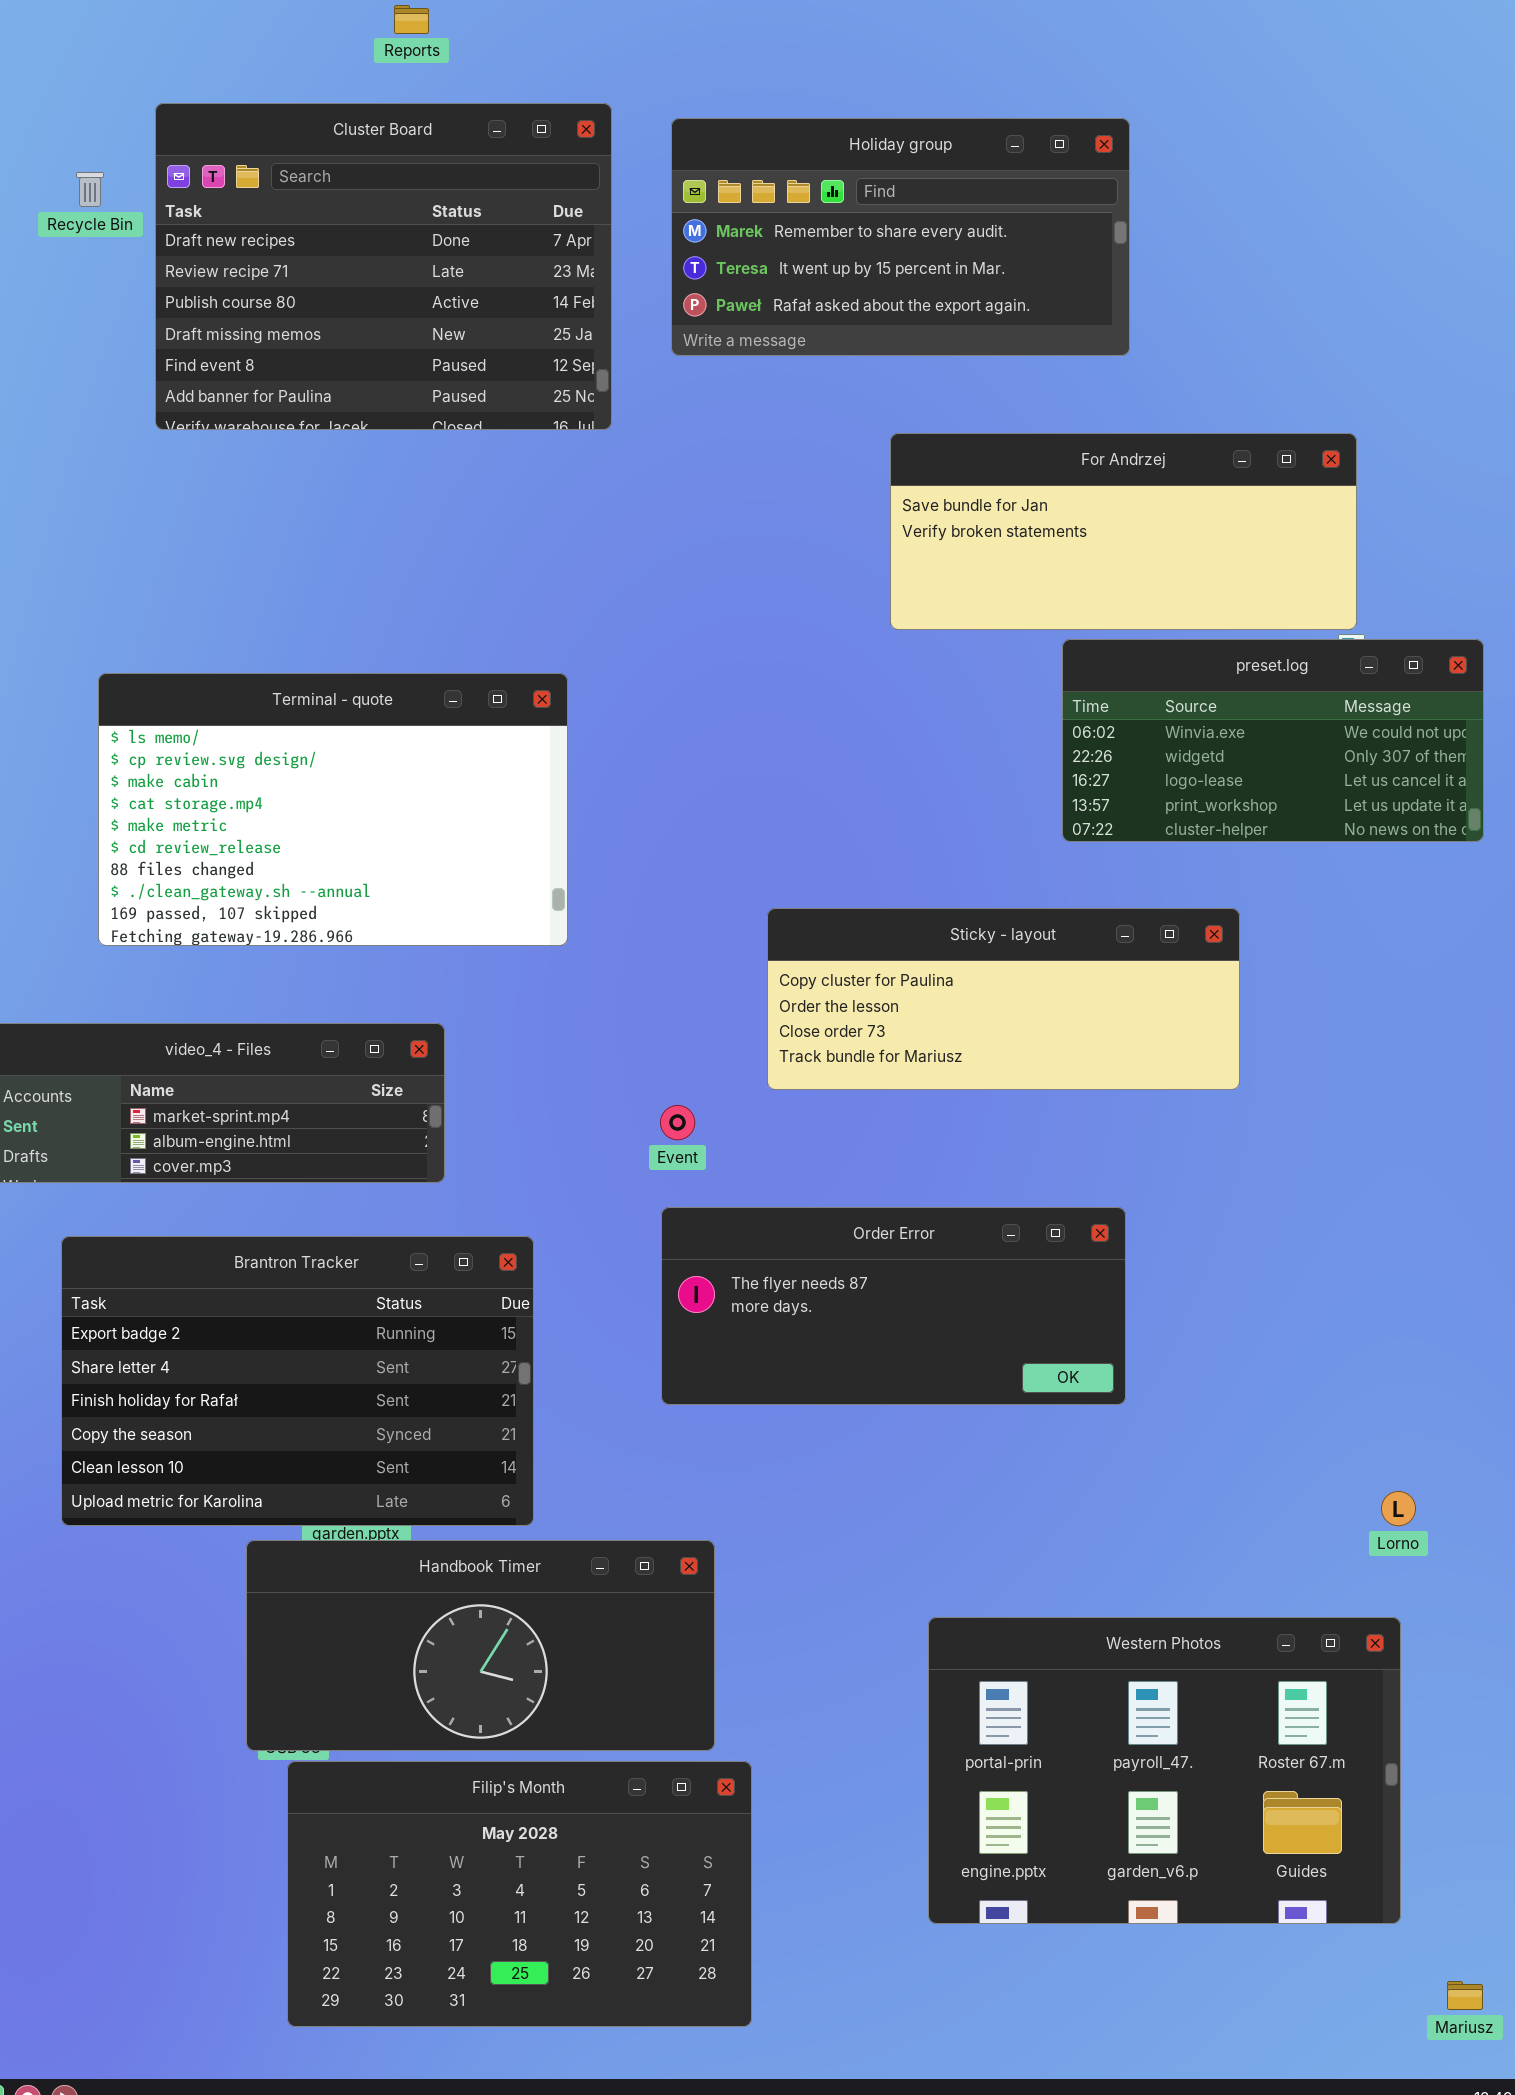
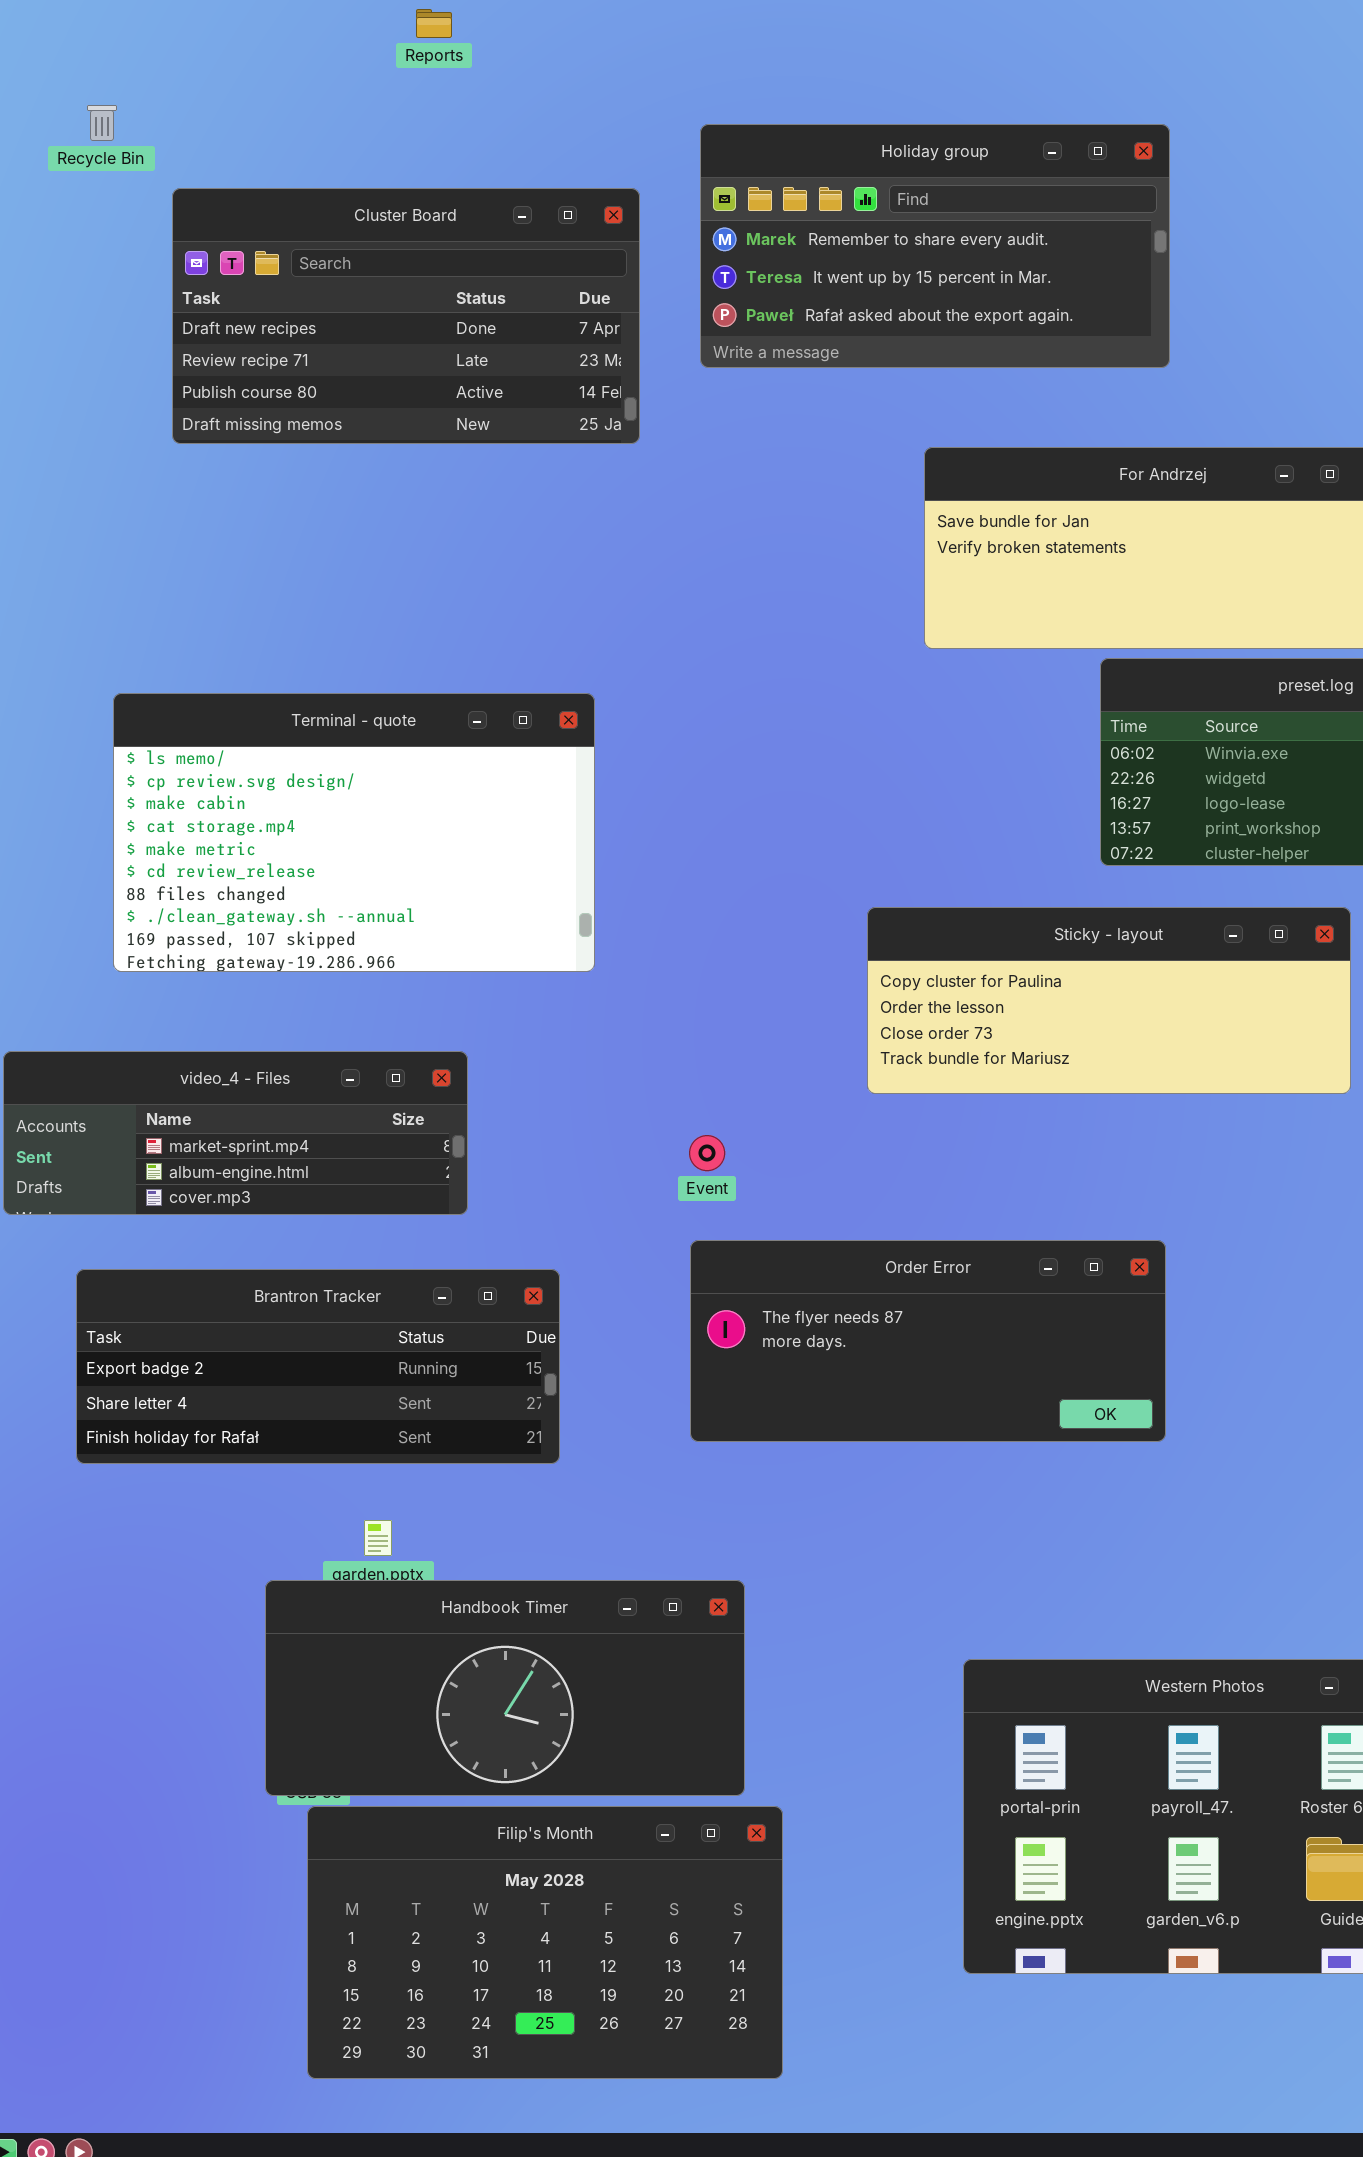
Cluster Board: [155,103,612,430] -> [172,188,640,444], resized
Recycle Bin: [76,172,104,207] -> [87,105,117,141], moved
Sticky - layout: [767,908,1240,1090] -> [867,907,1351,1094], moved
Brantron Tracker: [61,1236,534,1526] -> [76,1269,560,1464], resized

